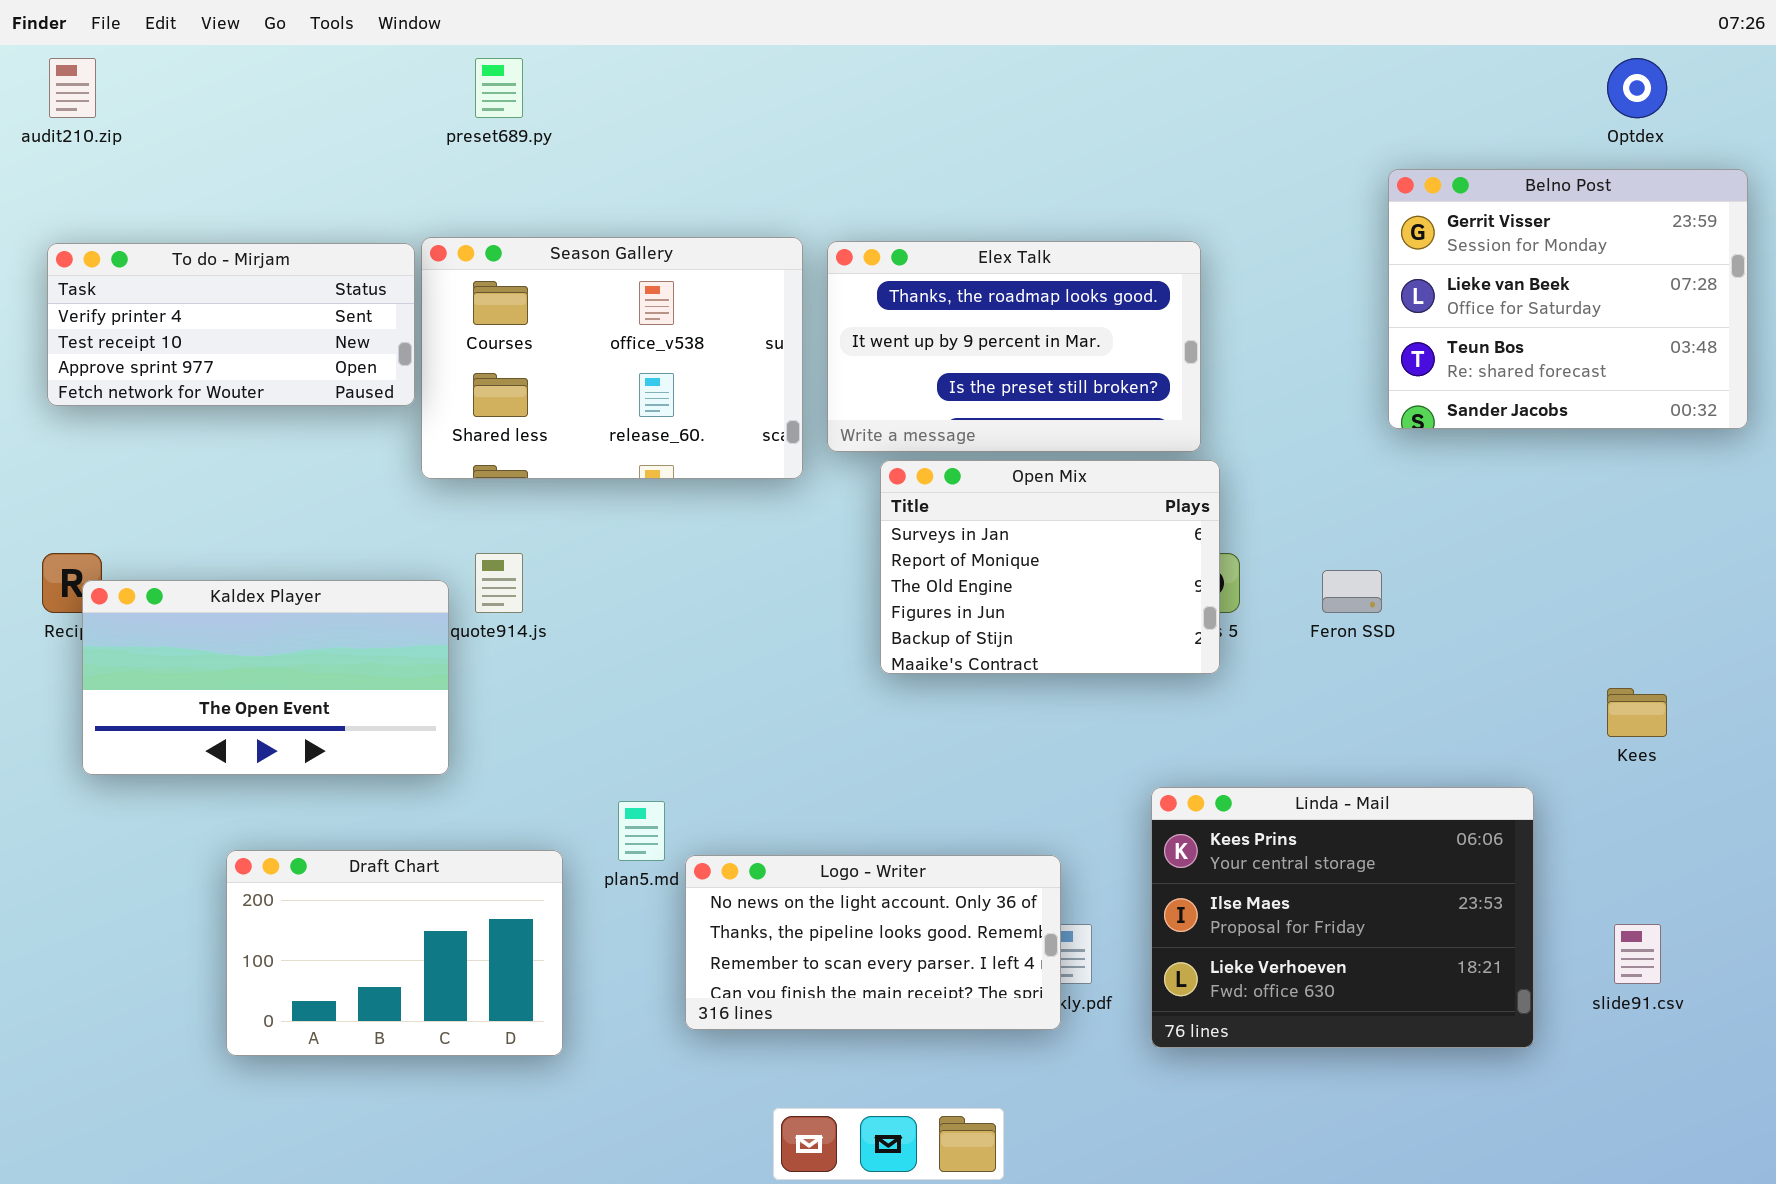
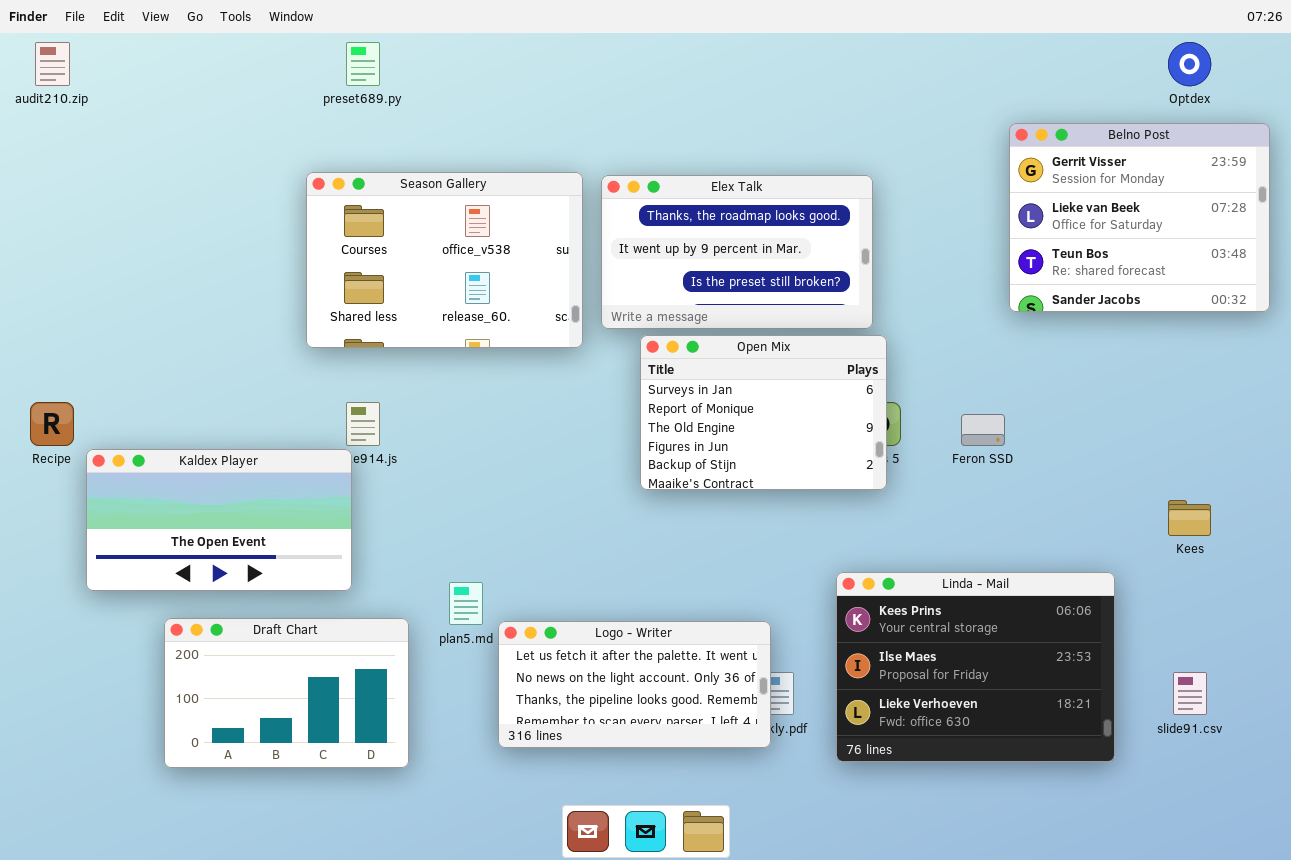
To do - Mirjam: [47,243,415,406] -> none, closed
Kaldex Player: [82,580,449,775] -> [86,449,352,591], moved
Logo - Writer: [685,855,1061,1030] -> [498,621,771,748], scrolled up 1 row

